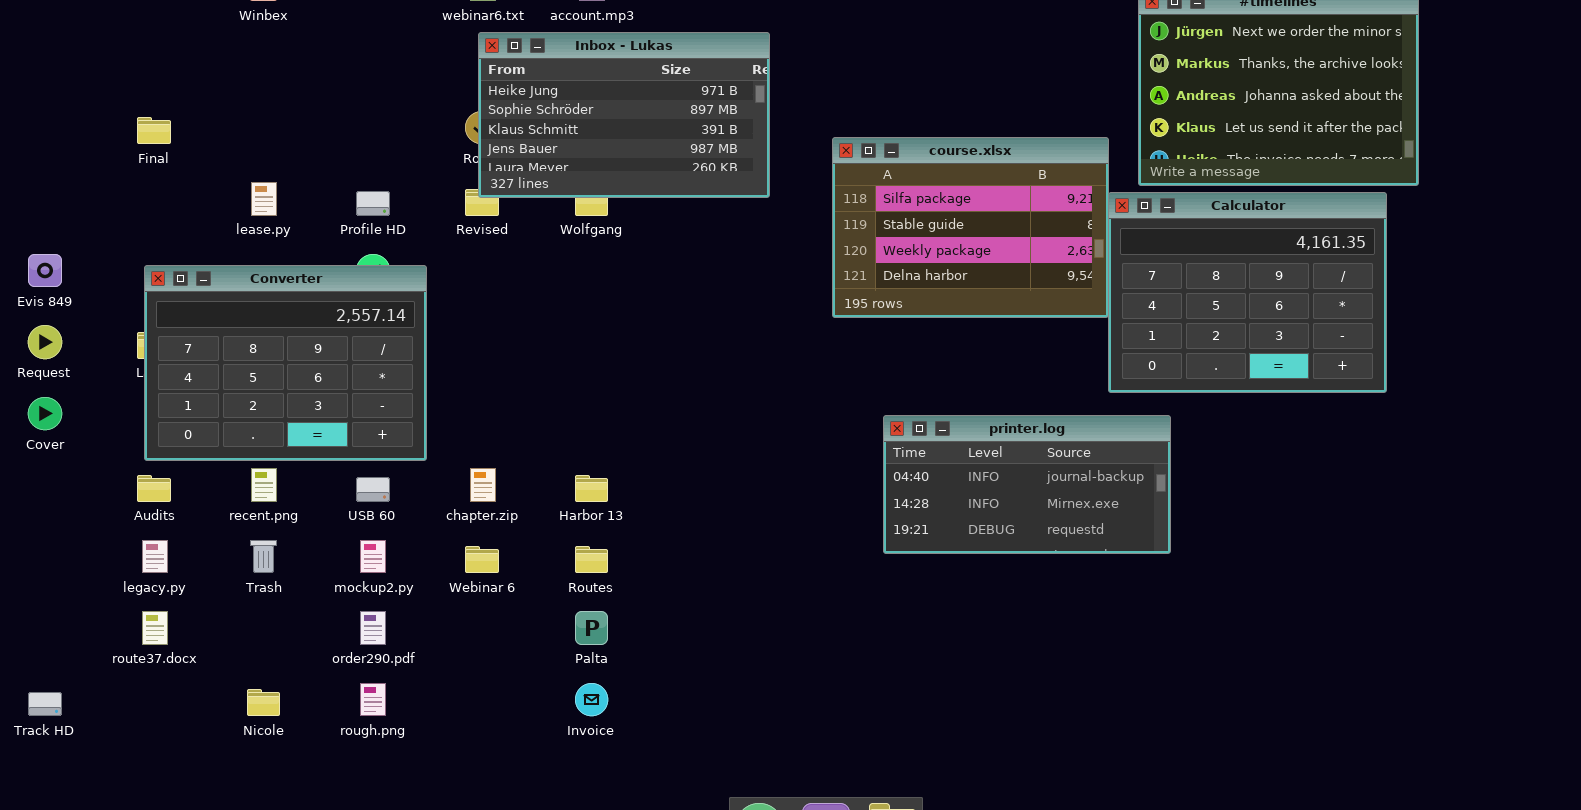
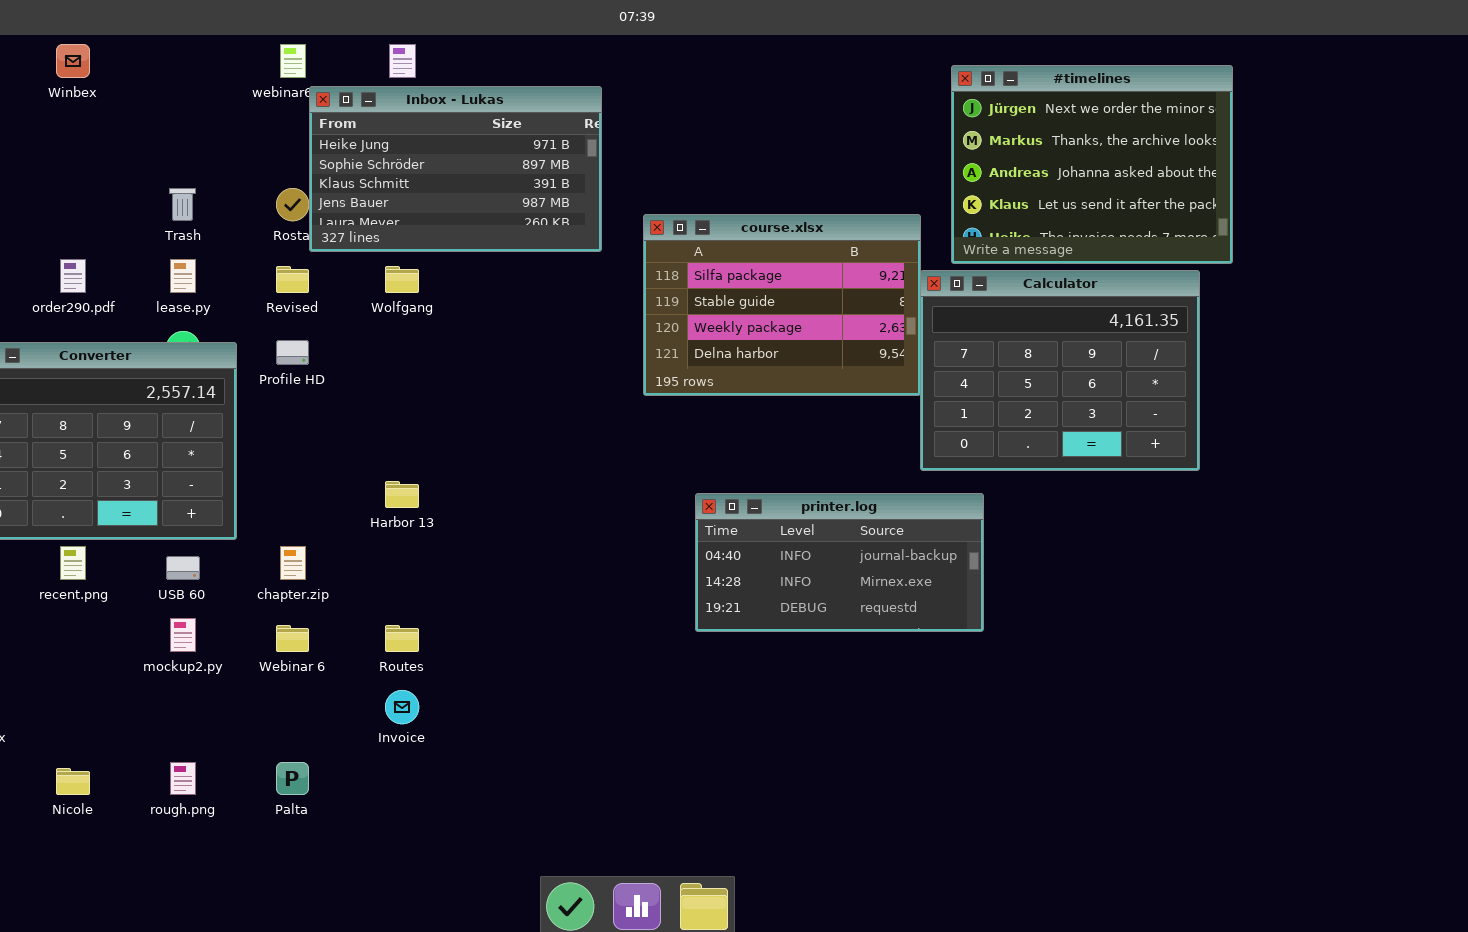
Inbox - Lukas: [478,32,770,198] -> [309,86,602,252], moved
lease.py: [251,182,277,216] -> [170,259,196,293], moved
Profile HD: [356,191,390,216] -> [276,340,309,365], moved
Harbor 13: [575,475,608,502] -> [385,481,419,508], moved
Trash: [250,540,277,573] -> [169,188,196,221], moved
order290.pdf: [360,611,386,645] -> [60,259,86,293], moved
Palta: [575,611,608,645] -> [276,762,309,795], moved
Invoice: [575,683,608,716] -> [385,690,419,724], moved

